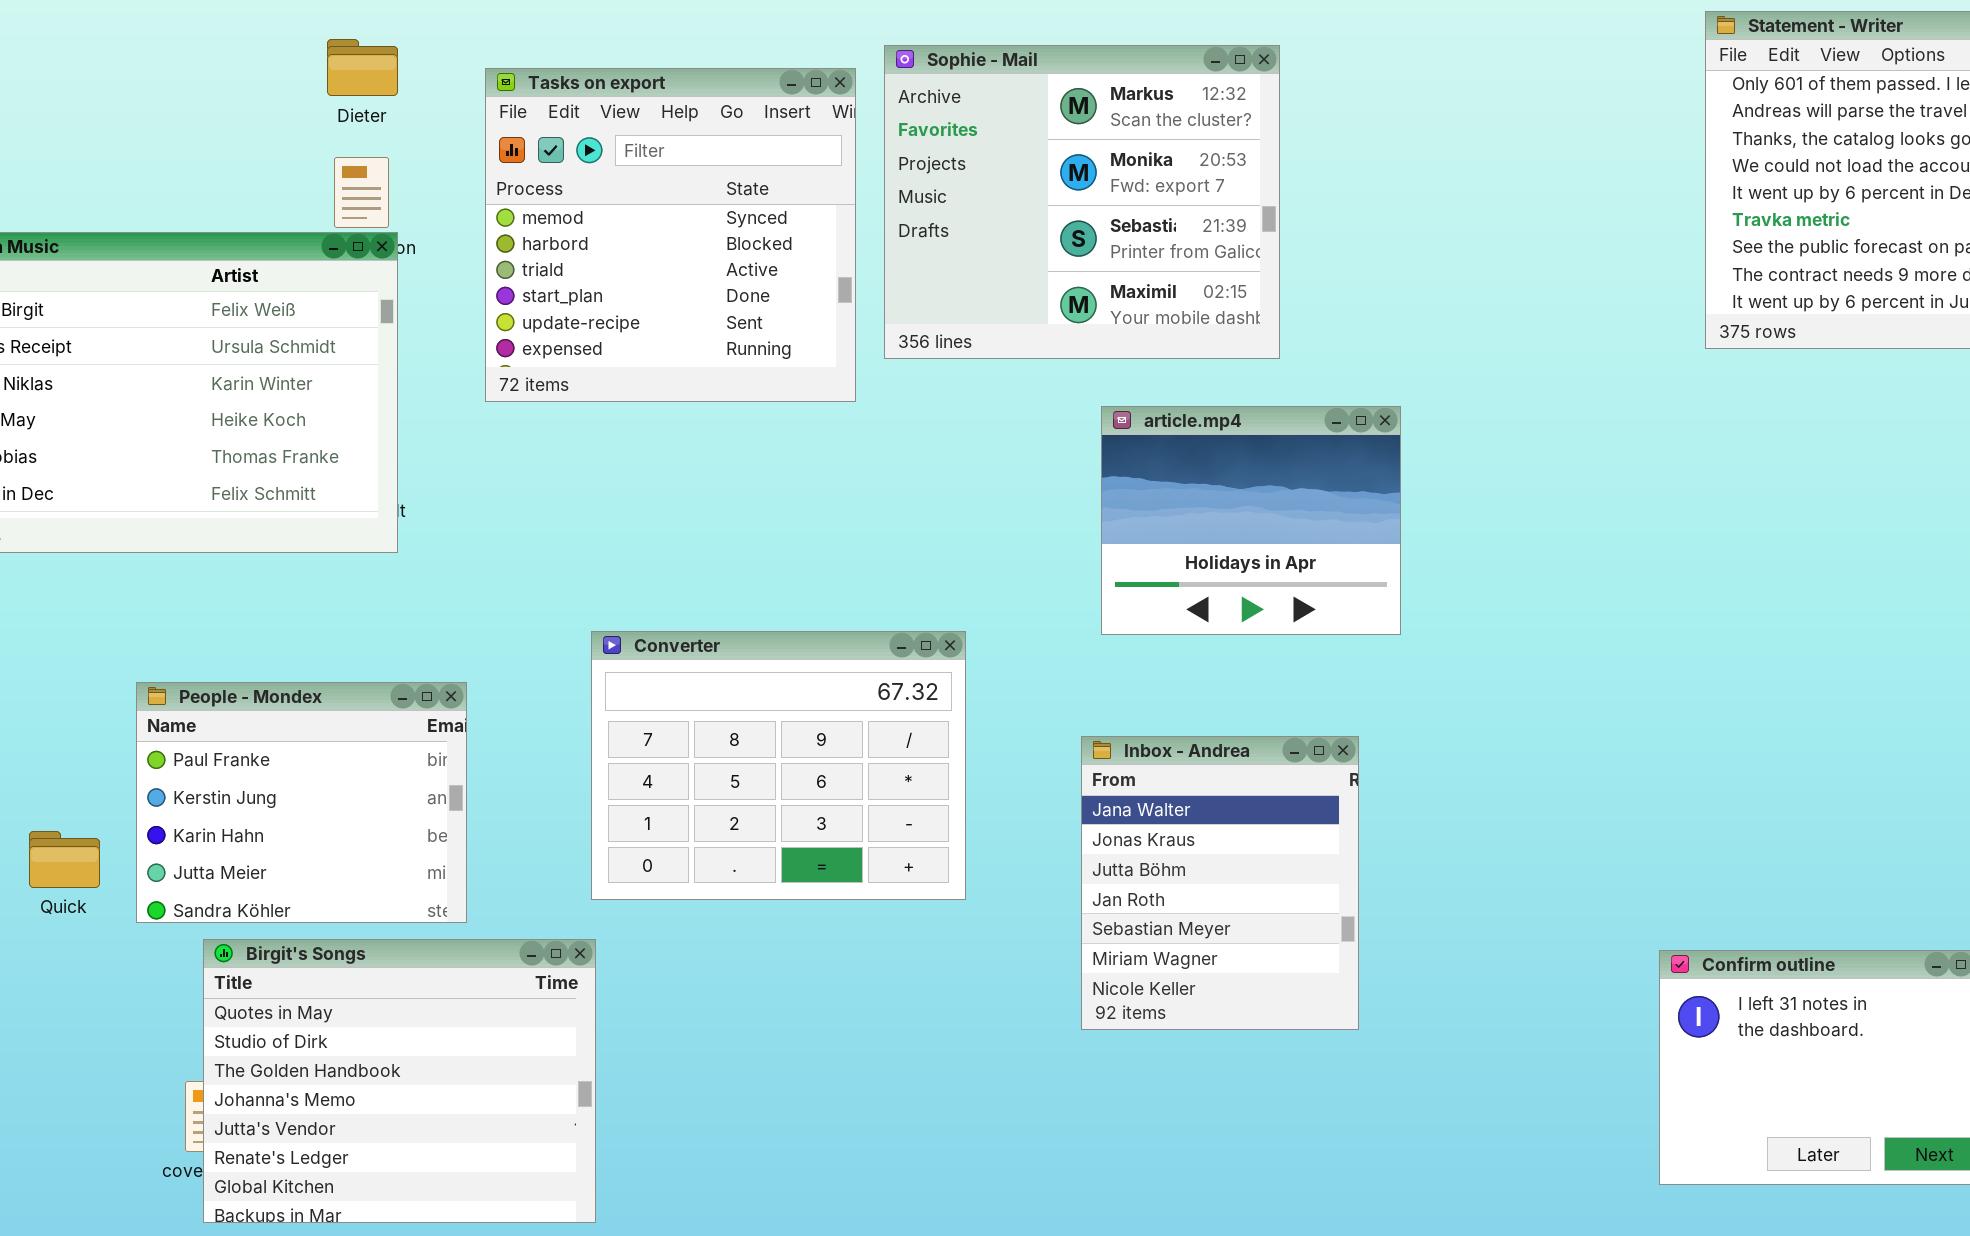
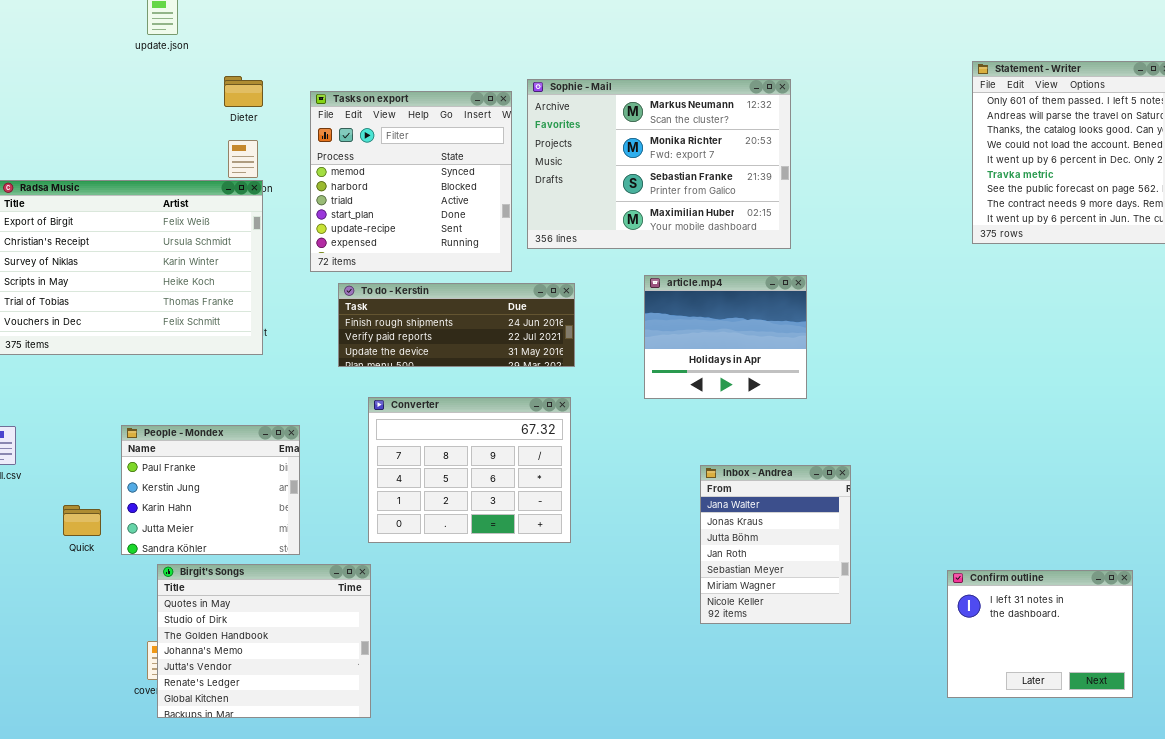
Sophie - Mail: [884,45,1280,359] -> [527,79,791,249], resized
To do - Kerstin: none -> [338,283,575,367], opened
Inbox - Andrea: [1081,736,1359,1030] -> [700,465,851,624], moved

